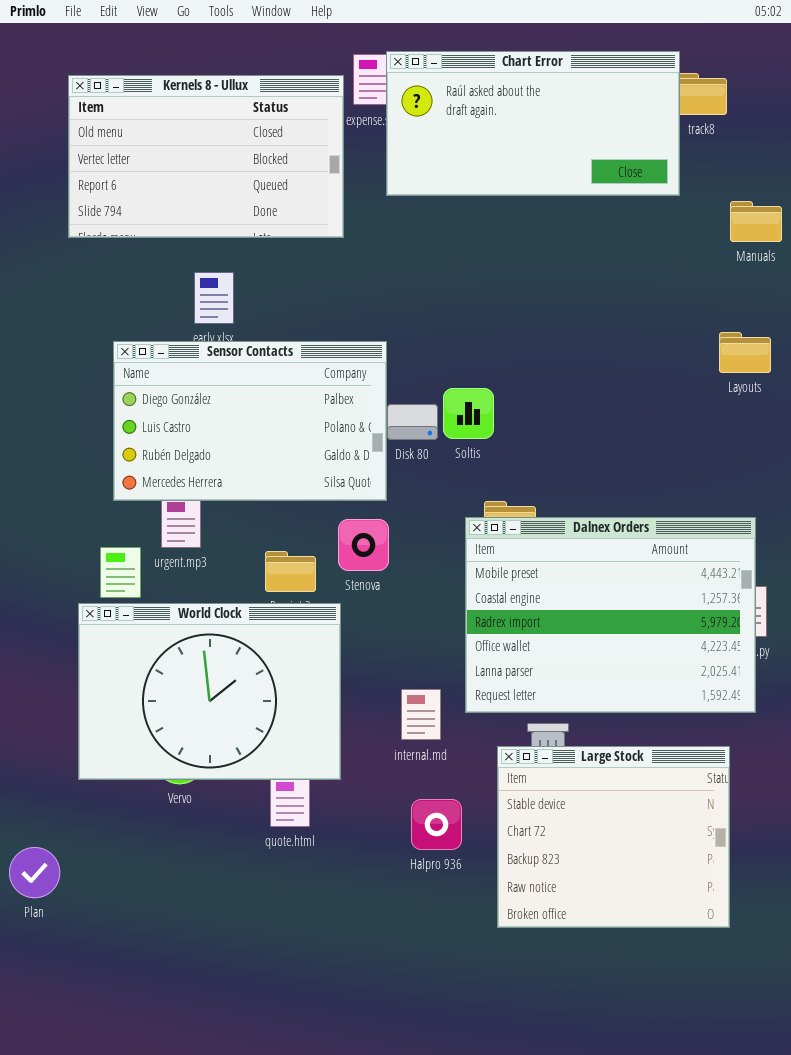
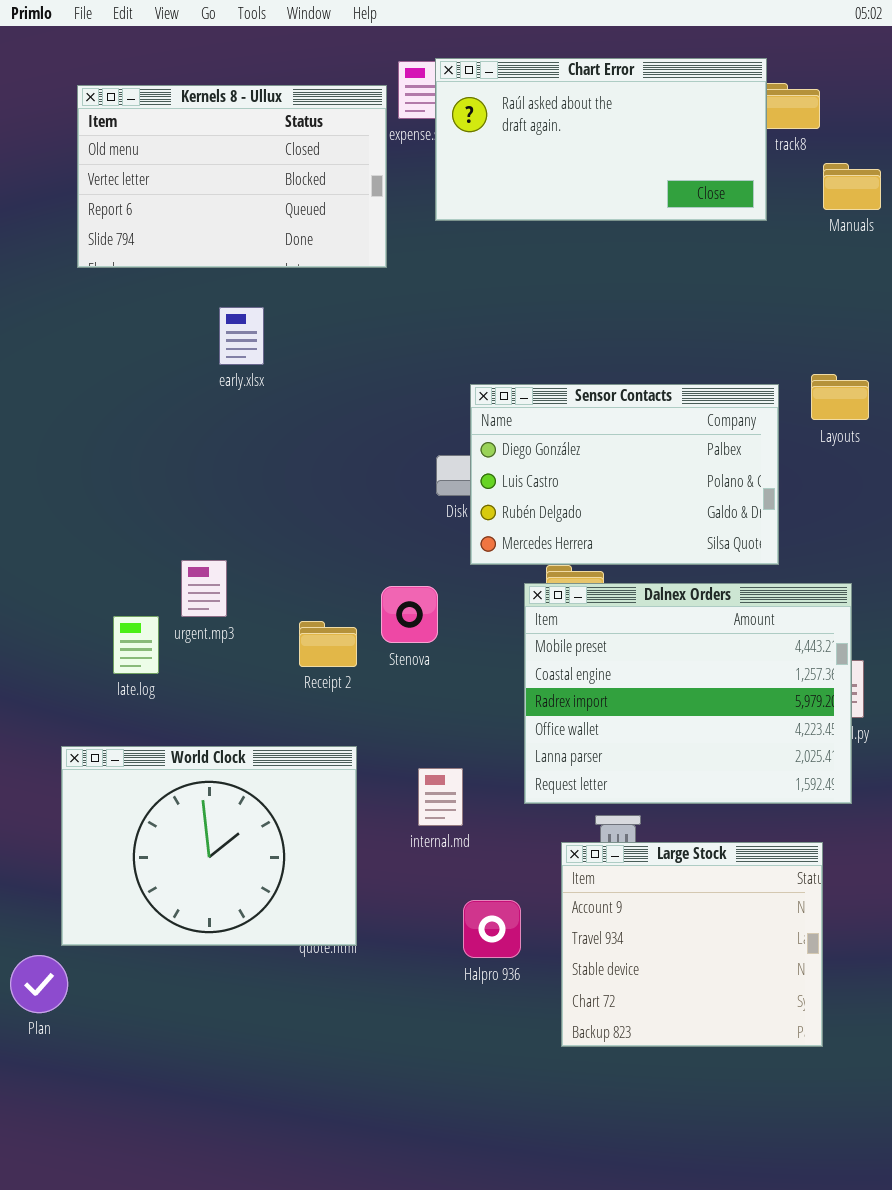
Manuals: [730,201,782,242] -> [823,163,881,210], moved
Sensor Contacts: [113,341,387,501] -> [470,384,779,565], moved
World Clock: [78,603,341,780] -> [61,746,357,946], moved
internal.md: [401,689,441,740] -> [418,768,463,826], moved
Large Stock: [497,746,730,928] -> [561,842,823,1047], scrolled up 2 rows

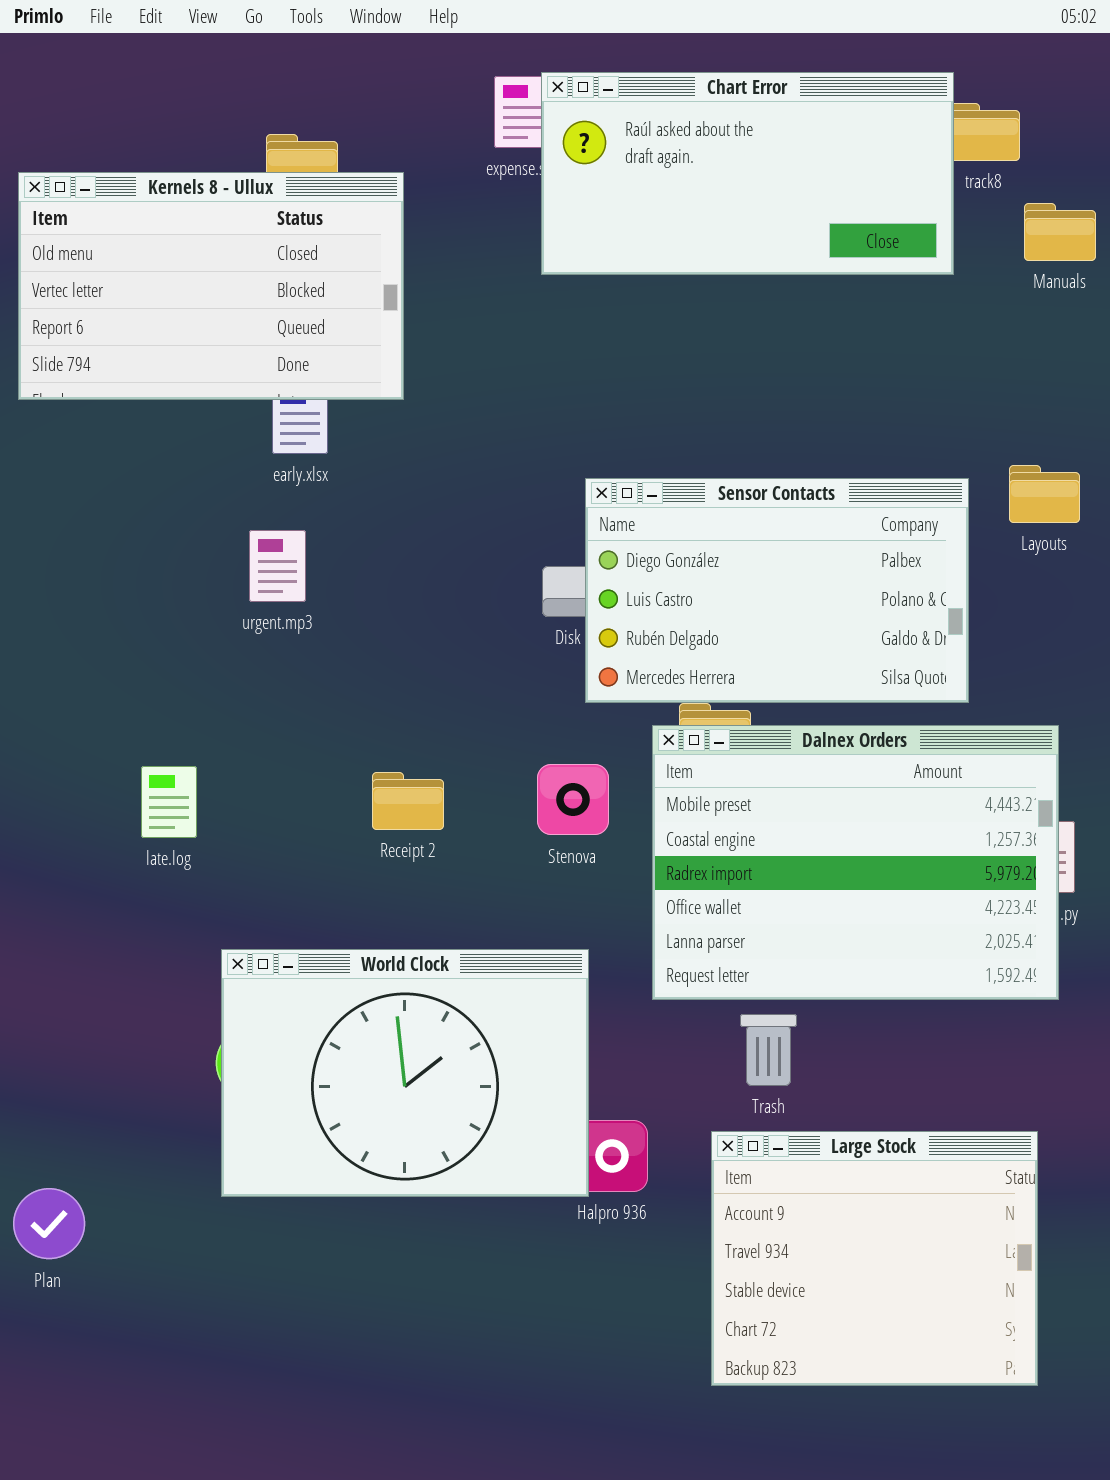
Kernels 8 - Ullux: [77,85,387,268] -> [18,172,404,400], moved
urgent.mp3: [181,560,227,617] -> [249,530,306,602], moved
Stenova: [381,586,438,643] -> [537,764,609,835], moved
World Clock: [61,746,357,946] -> [221,949,589,1197], moved
Large Stock: [561,842,823,1047] -> [711,1131,1038,1386], moved

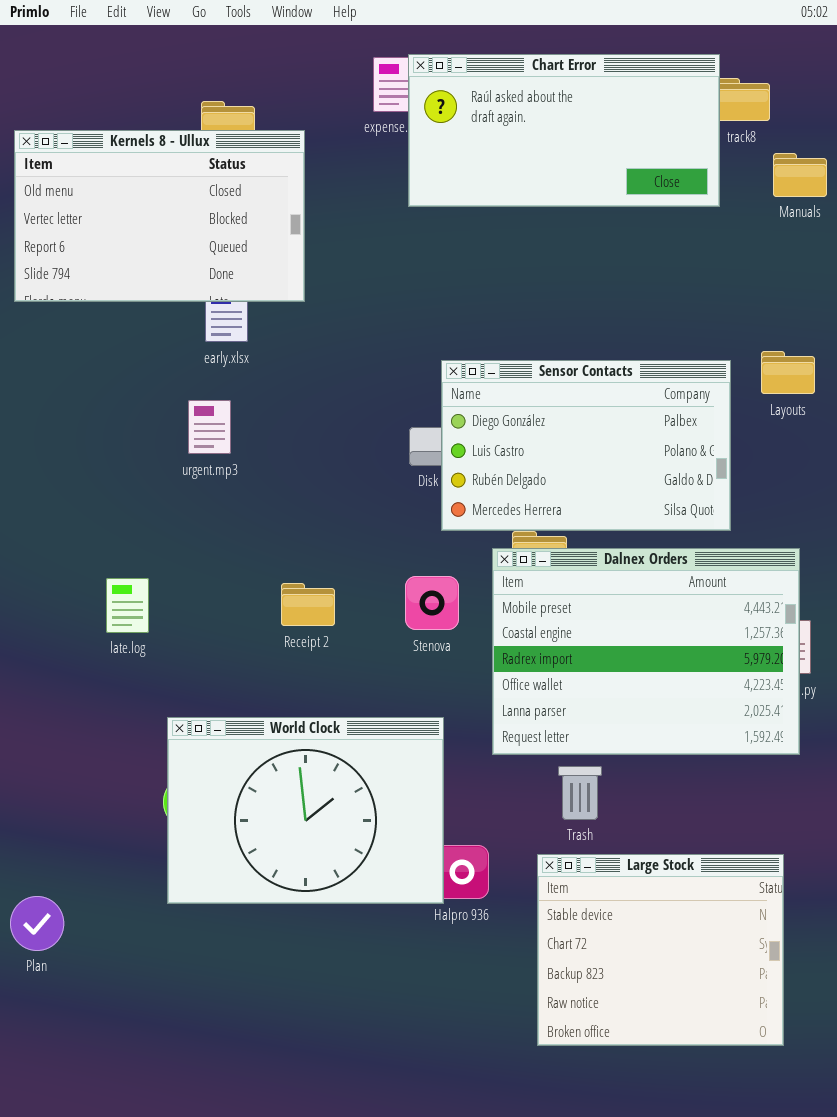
Large Stock: [711,1131,1038,1386] -> [537,854,784,1046], scrolled down 2 rows

